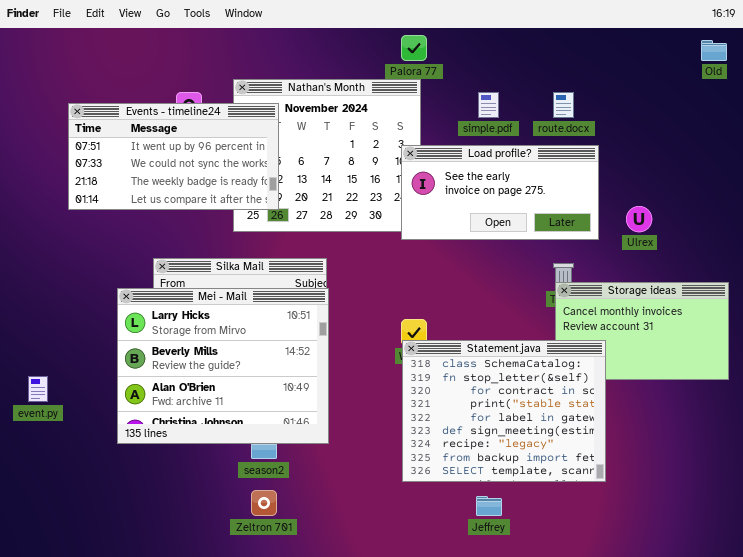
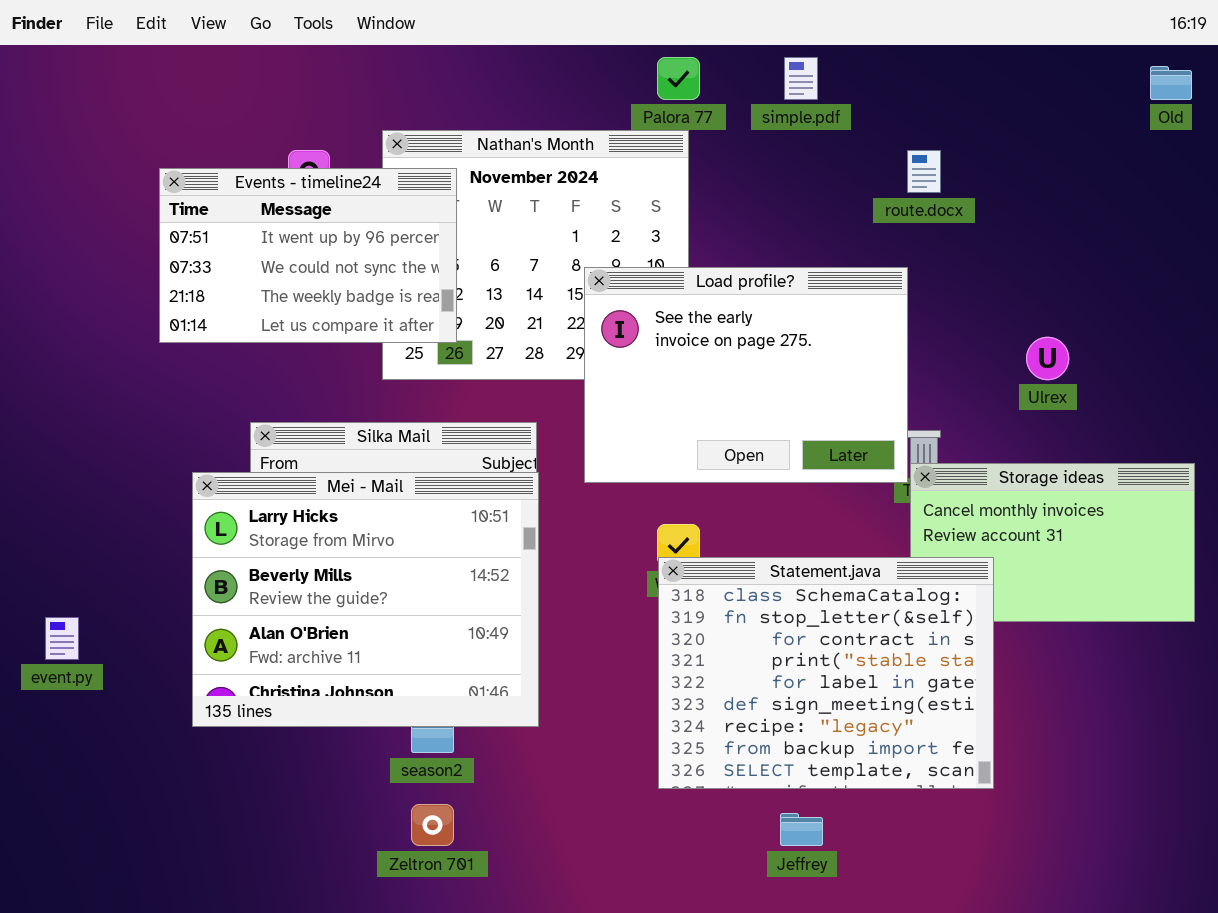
simple.pdf: [478,92,499,118] -> [784,57,818,100], moved
Events - timeline24: [68,103,279,210] -> [159,168,457,343], resized
Load profile?: [401,145,599,240] -> [584,267,908,483], moved, resized

